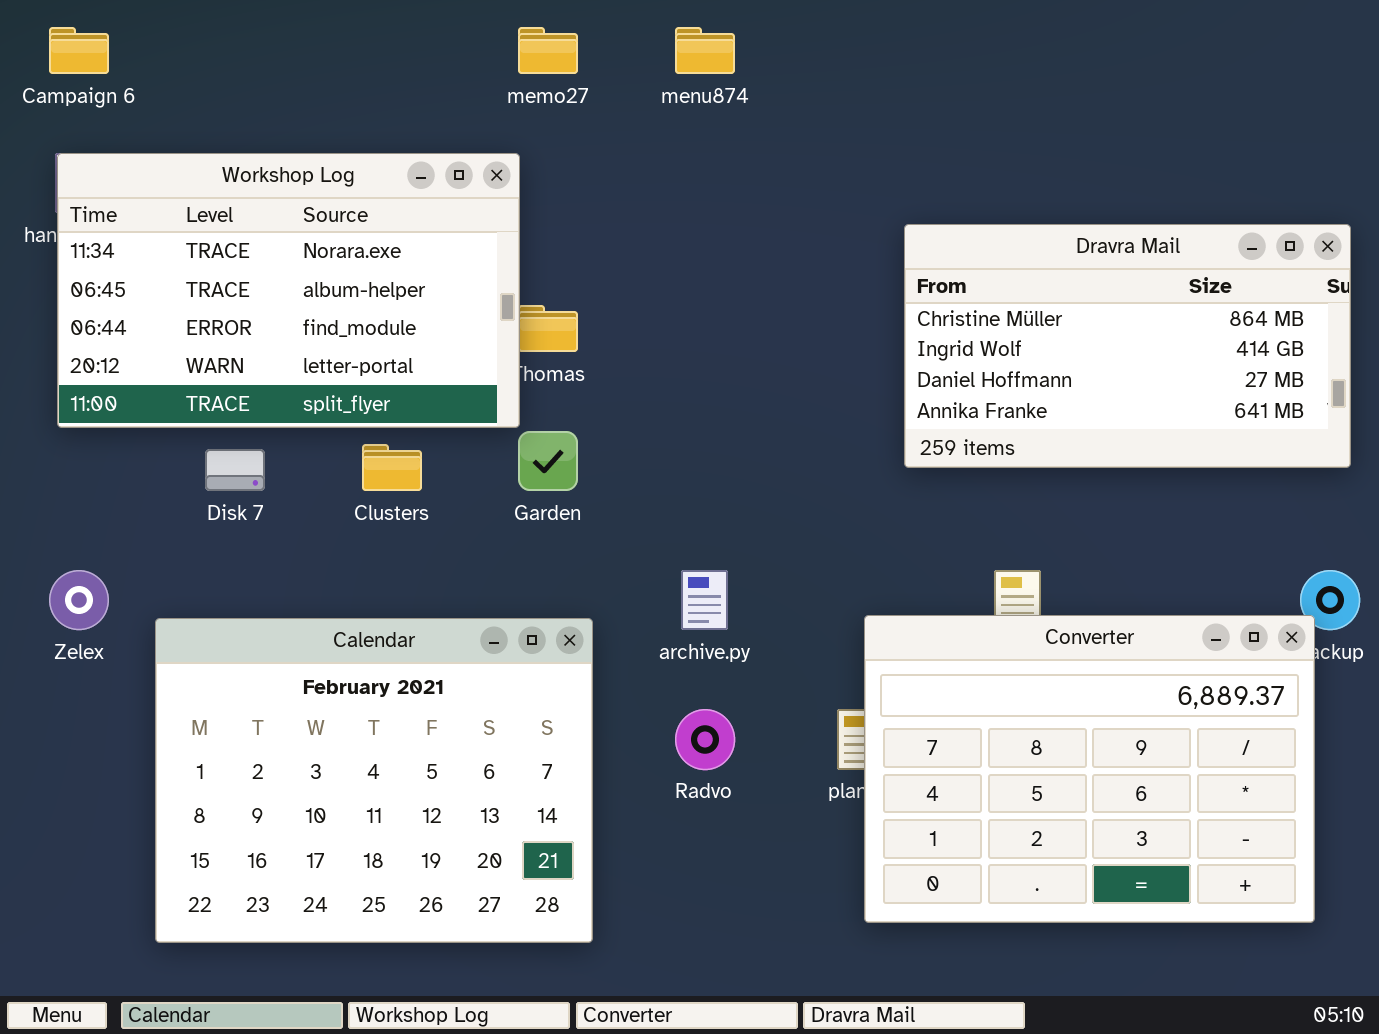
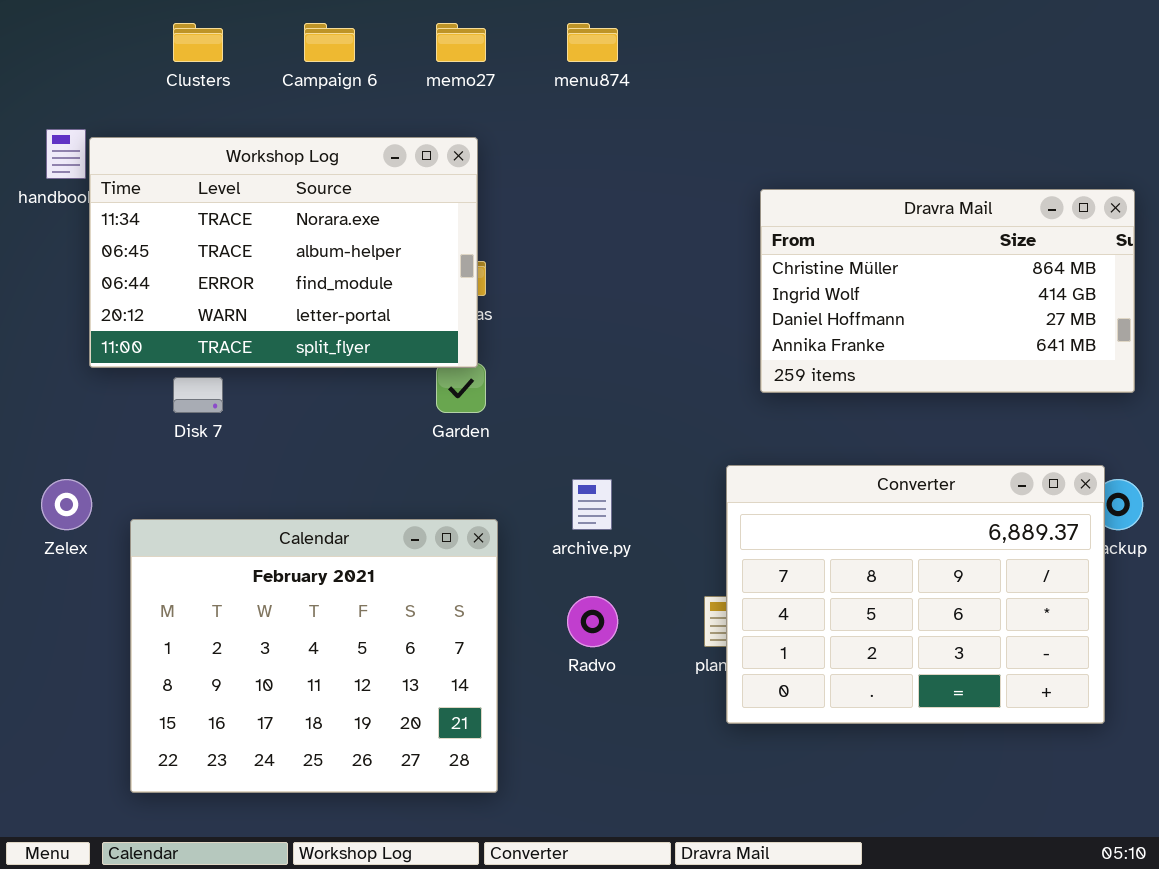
Campaign 6: [49,27,109,74] -> [304,23,355,62], moved
Workshop Log: [57,153,520,428] -> [89,137,478,368], moved
Clusters: [362,444,422,491] -> [173,23,223,62], moved
Converter: [864,615,1315,923] -> [726,465,1105,724], moved

